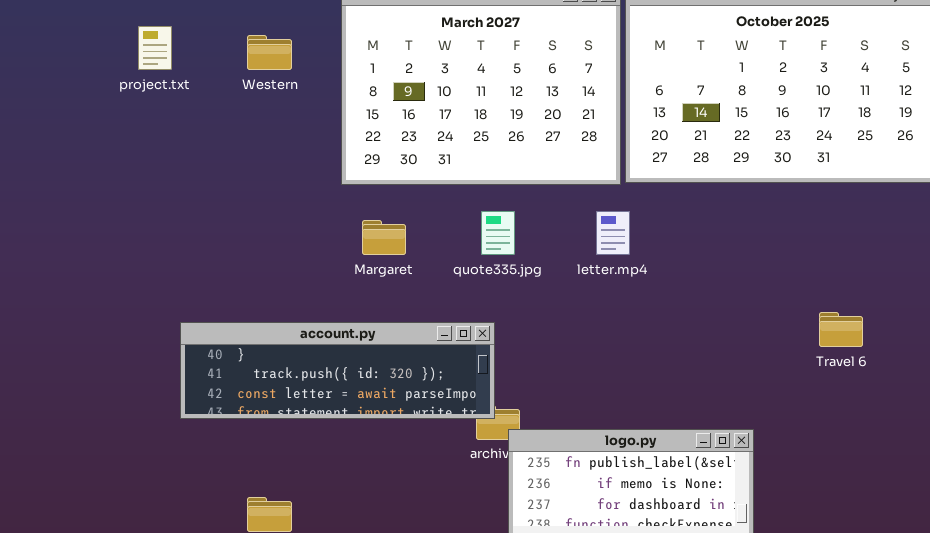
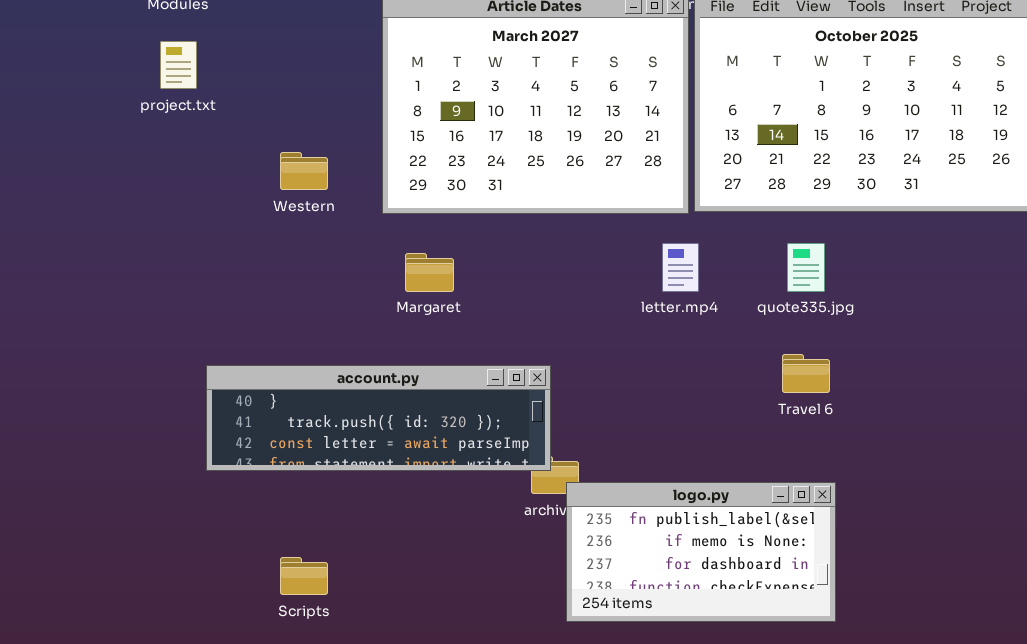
Western: [247,35,292,70] -> [280,152,328,190], moved
quote335.jpg: [481,211,515,255] -> [787,243,825,292], moved
Travel 6: [819,312,863,347] -> [782,354,830,393], moved

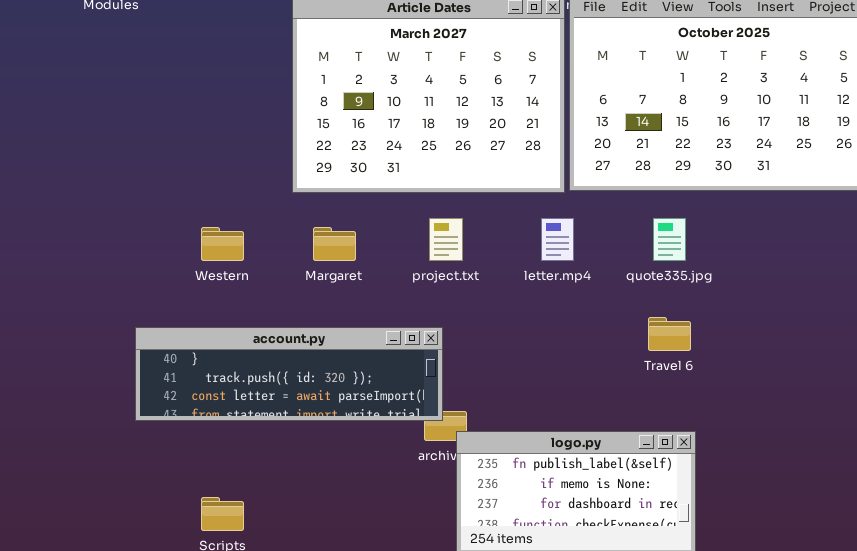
project.txt: [160,41,197,89] -> [429,218,463,261], moved
Western: [280,152,328,190] -> [201,227,244,261], moved

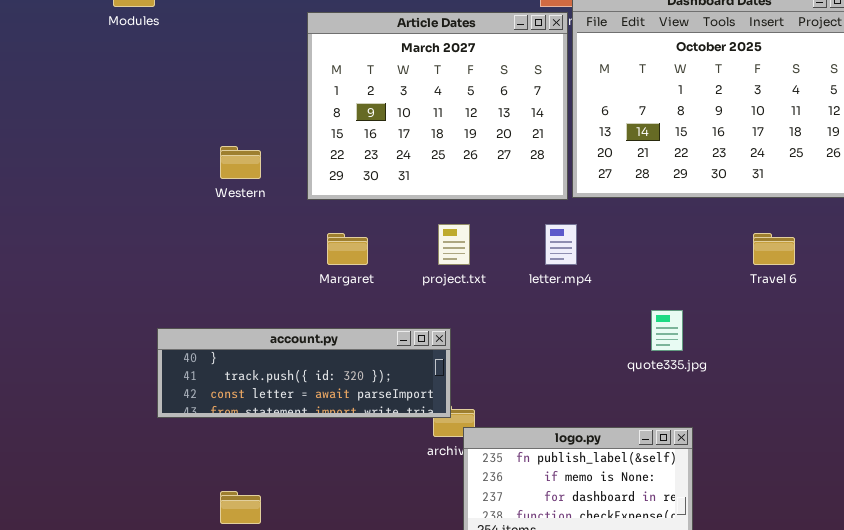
quote335.jpg: [653,218,686,261] -> [651,310,683,351], moved
Western: [201,227,244,261] -> [220,146,261,179], moved
Travel 6: [648,317,691,351] -> [753,233,795,265], moved

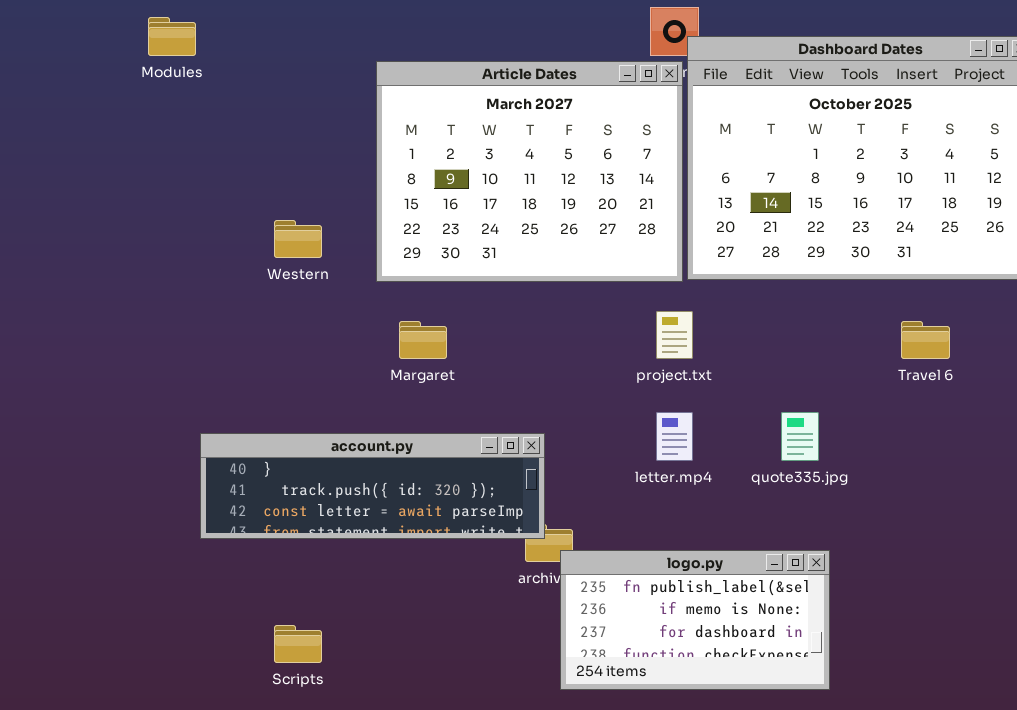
project.txt: [438,224,470,265] -> [656,311,693,359], moved
letter.mp4: [545,224,577,265] -> [656,412,693,461], moved

